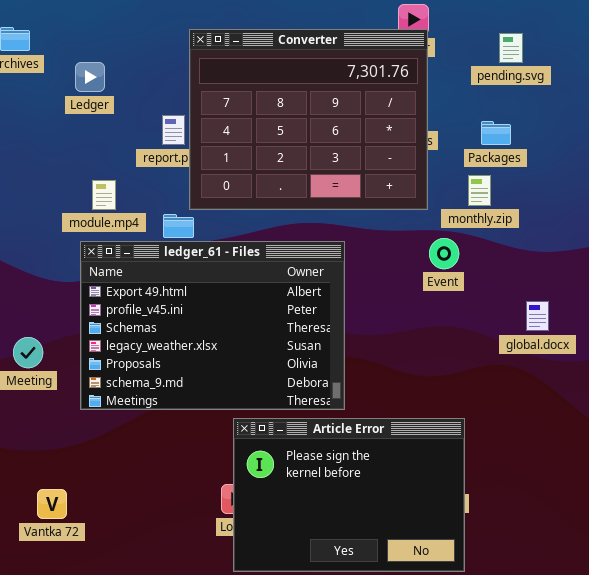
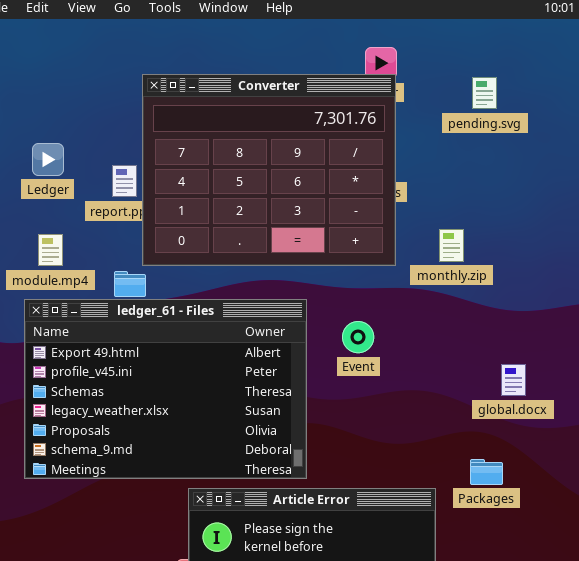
Ledger: [75,62,105,92] -> [32,143,64,176], moved
Packages: [481,121,511,145] -> [470,459,503,485], moved
Event: [429,238,459,269] -> [342,321,374,353], moved

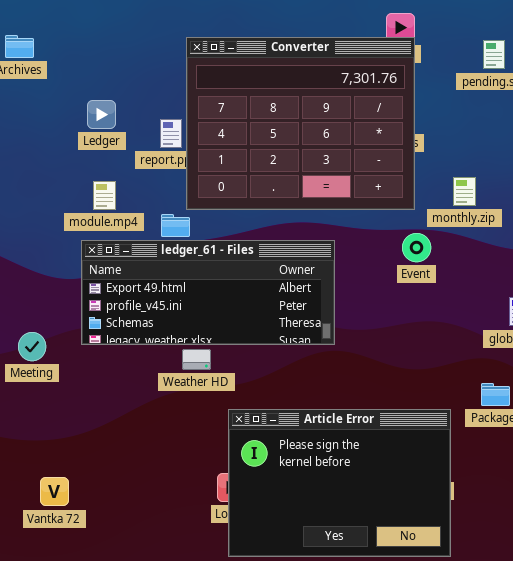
ledger_61 - Files: [24,299,307,479] -> [81,240,335,345], resized
Event: [342,321,374,353] -> [402,233,431,262], moved

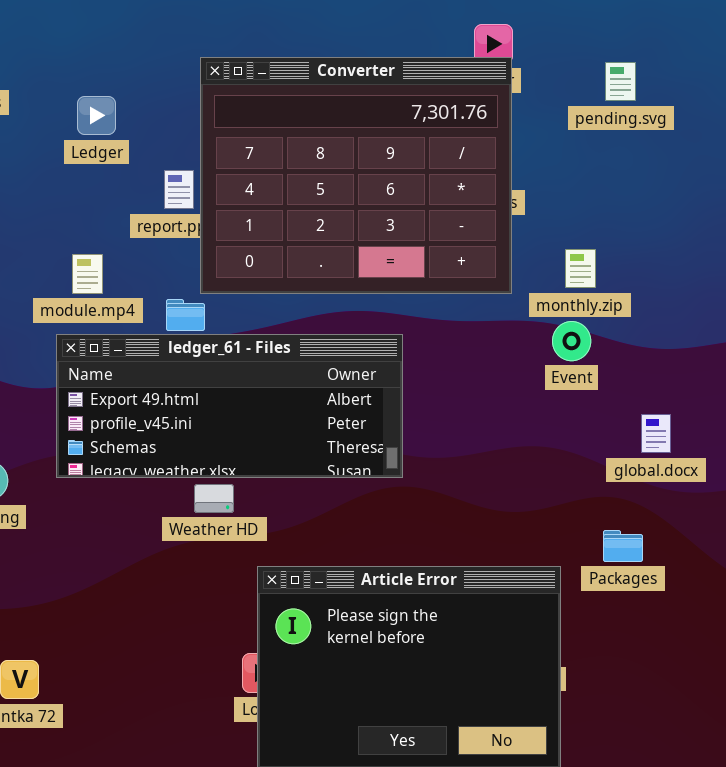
Ledger: [87,100,116,129] -> [77,96,116,135], moved
Event: [402,233,431,262] -> [552,321,591,361], moved

